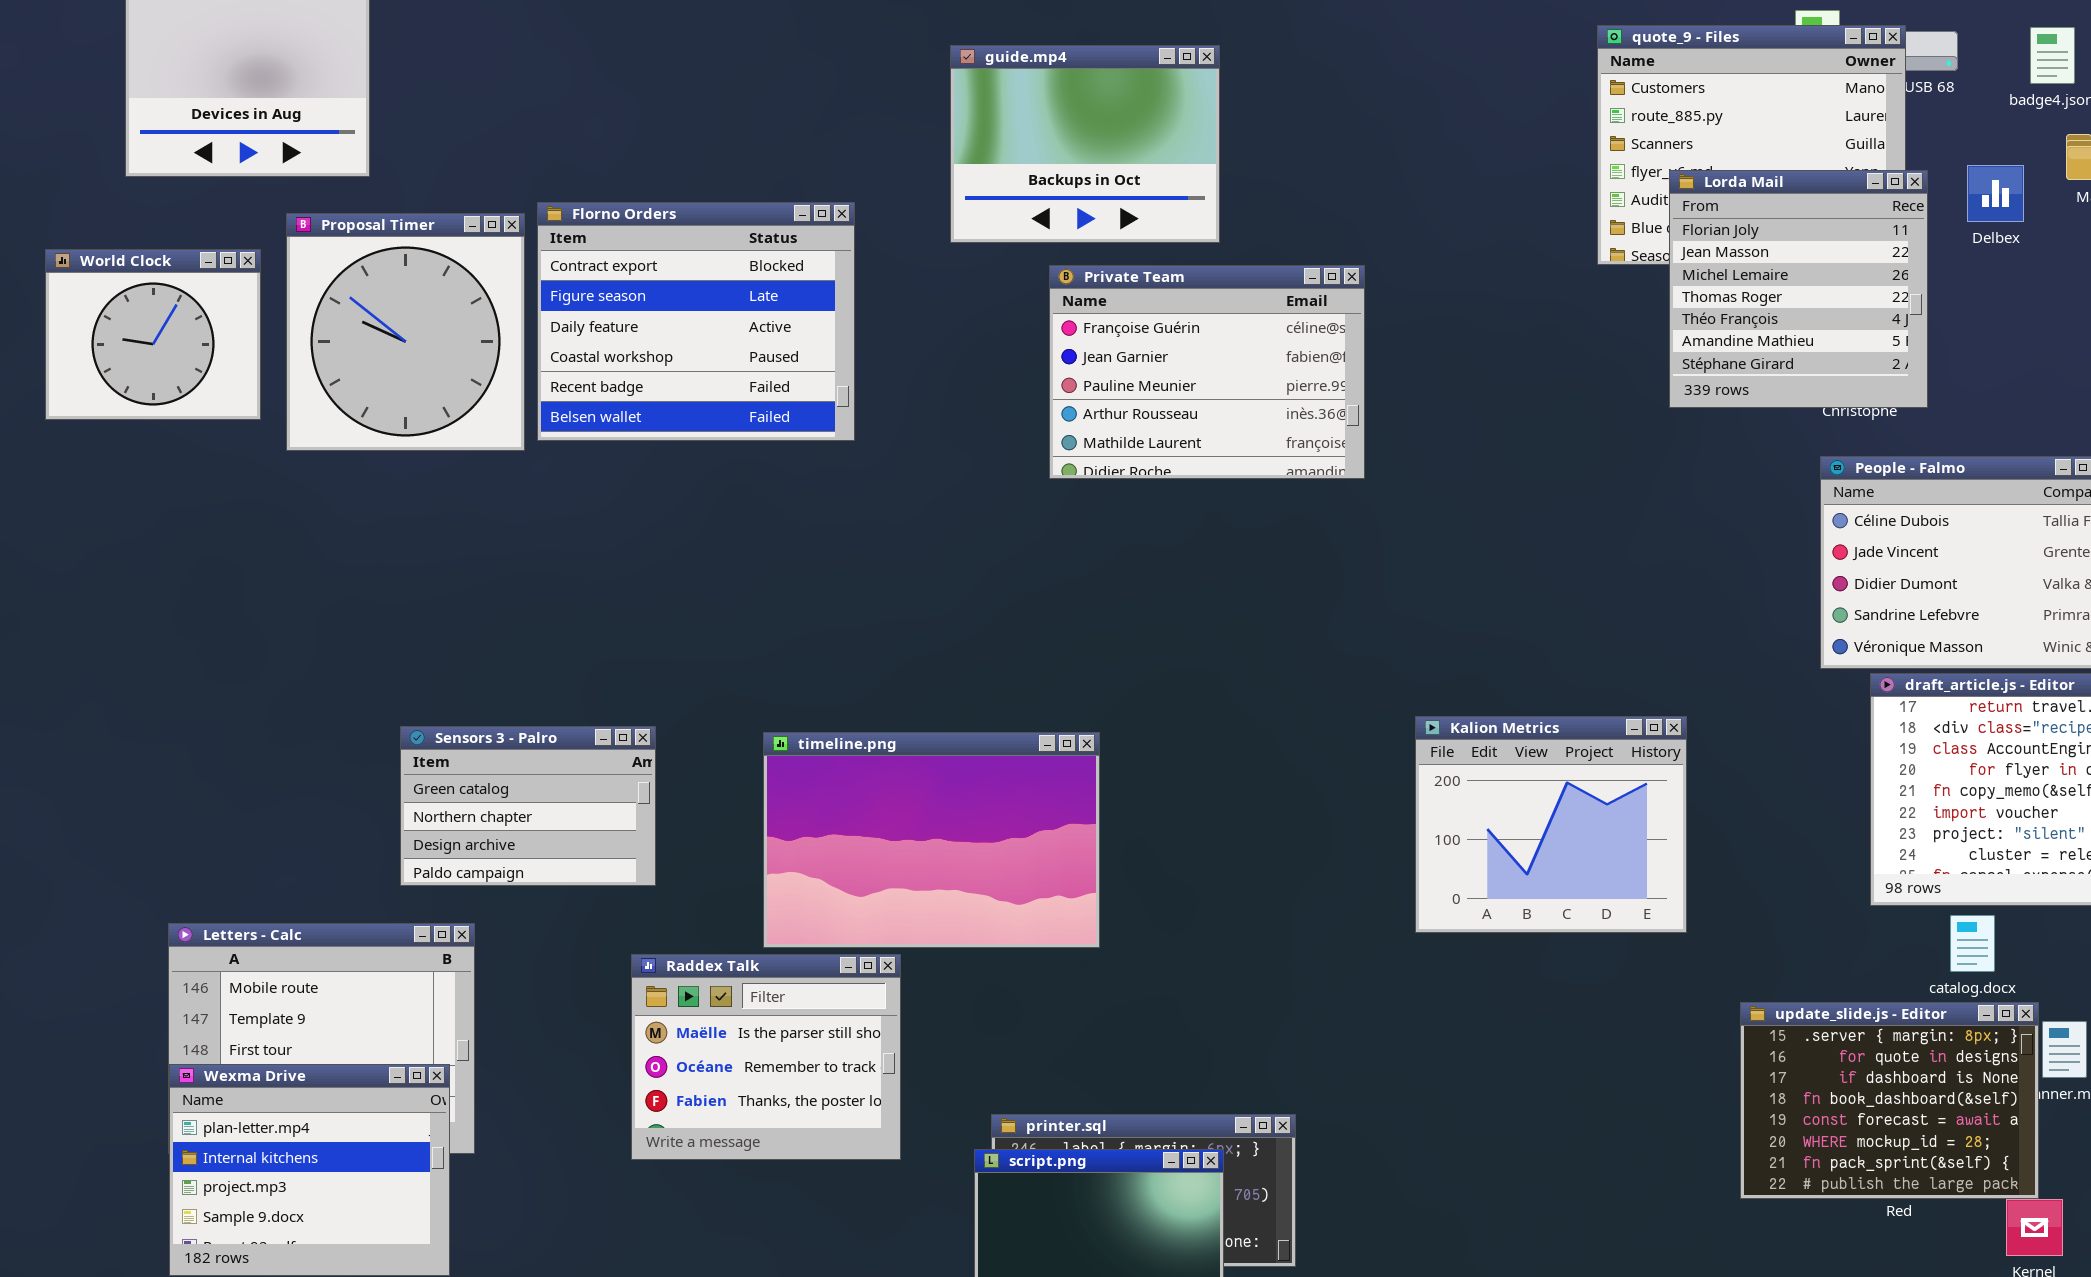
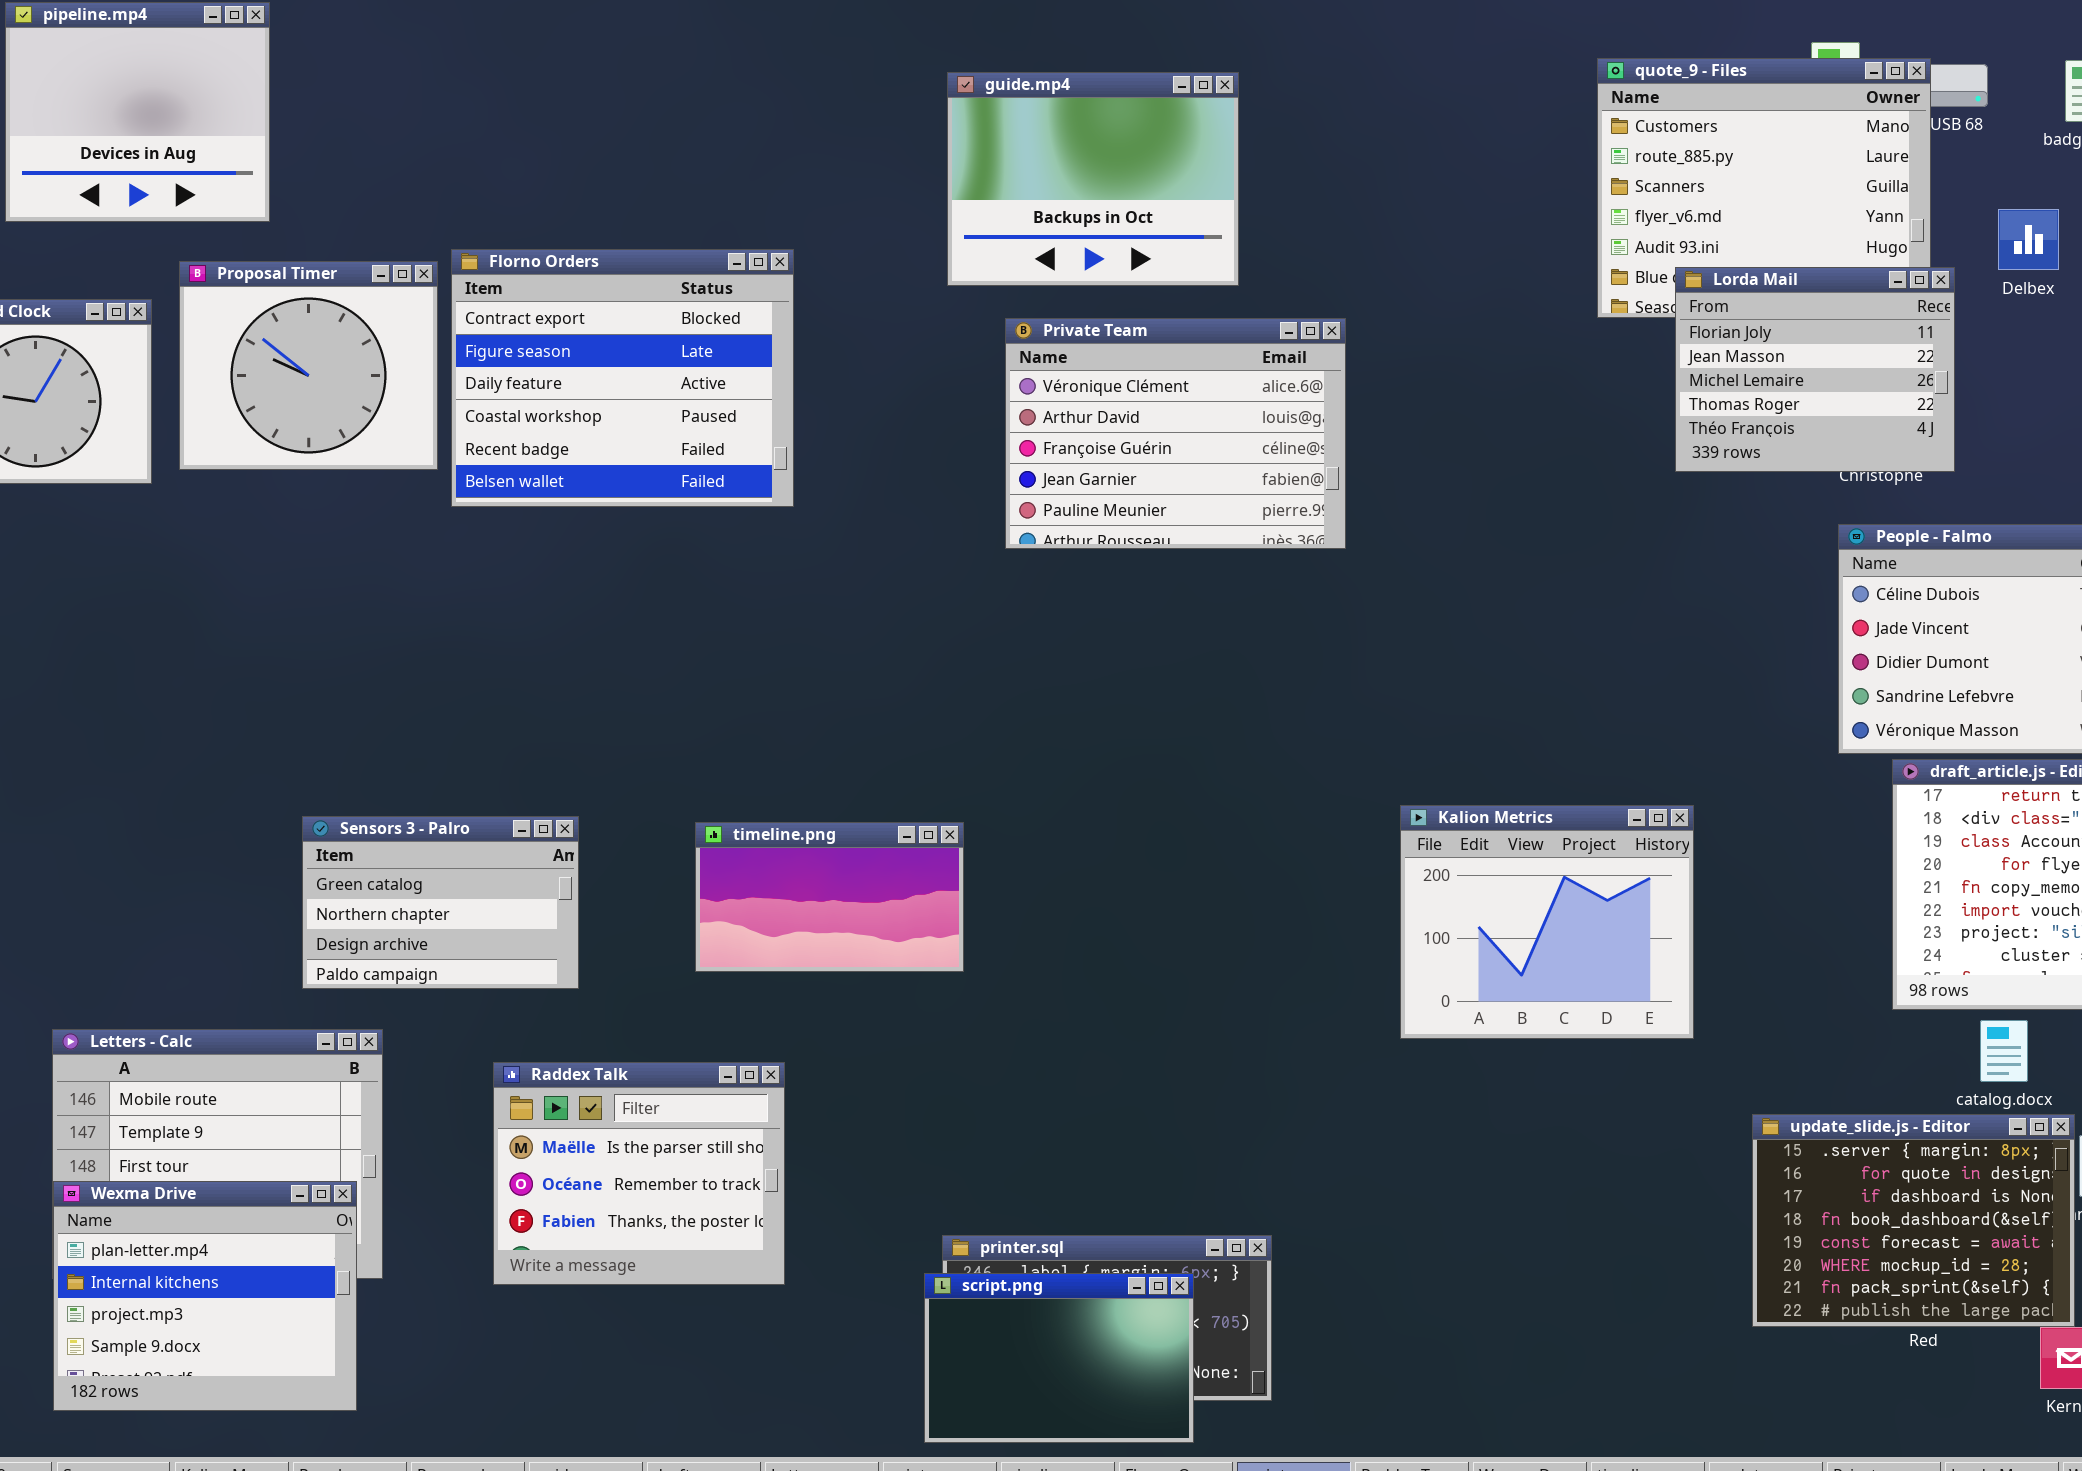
guide.mp4: [950,45,1220,243] -> [947,72,1239,286], moved
Lorda Mail: [1669,170,1928,408] -> [1675,267,1955,472], resized
Proposal Timer: [286,213,525,451] -> [179,261,438,470], resized
Private Team: [1049,265,1365,479] -> [1005,318,1346,549], scrolled up 2 rows
timeline.png: [763,732,1100,948] -> [695,822,964,972], resized
Raddex Talk: [631,954,901,1160] -> [493,1062,785,1285], moved

